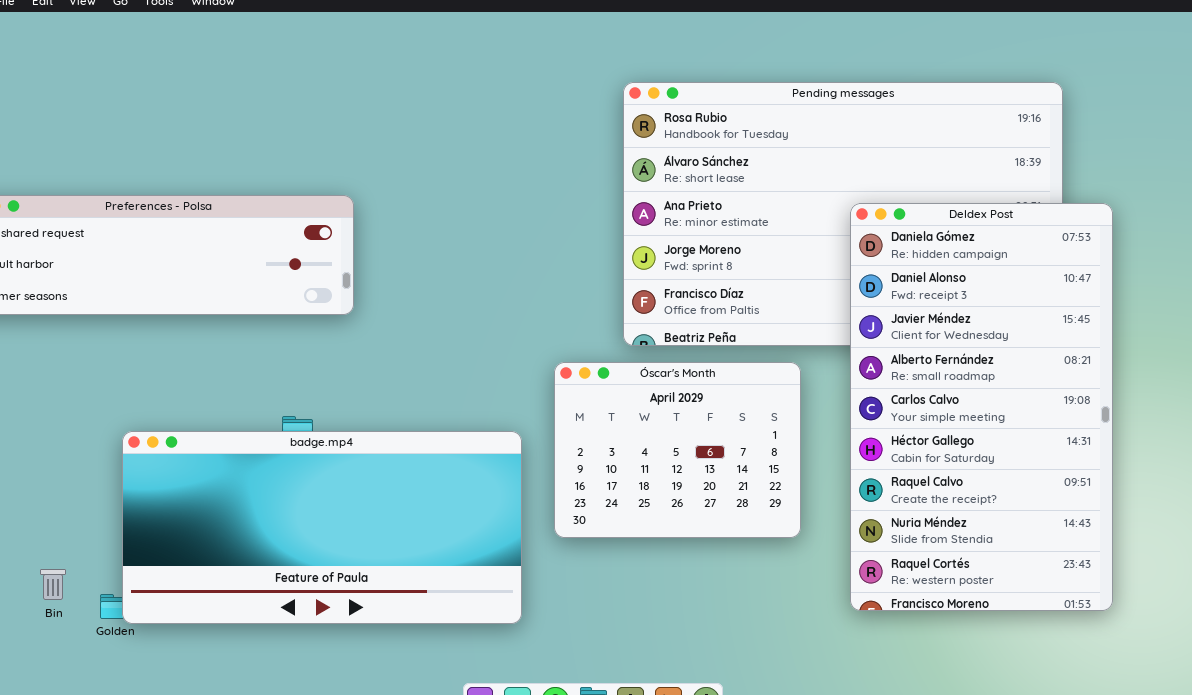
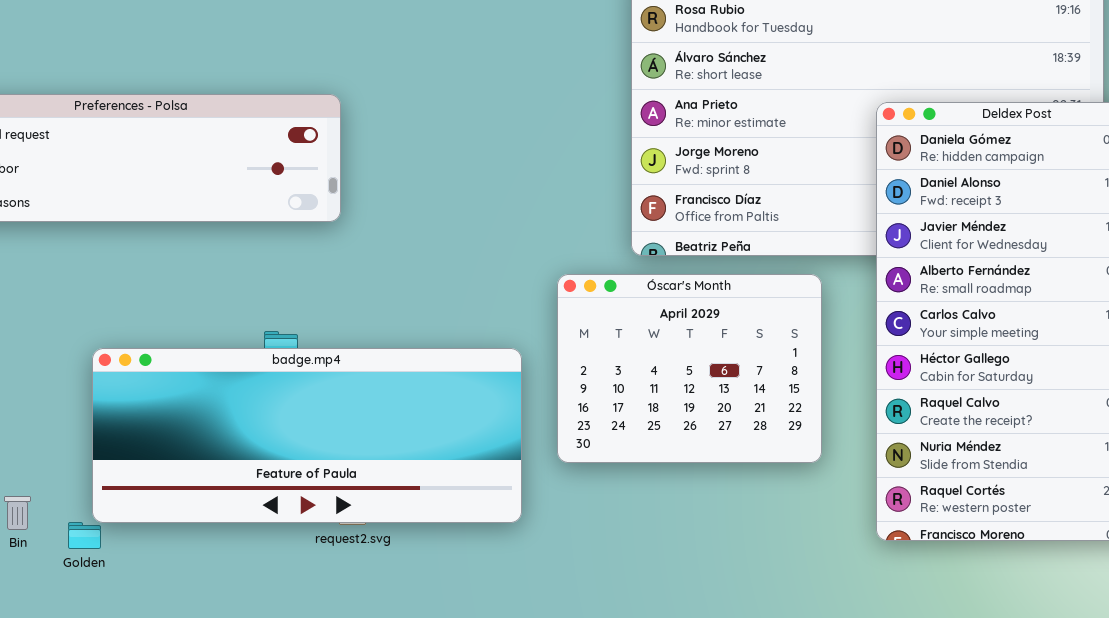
badge.mp4: [122,431,522,624] -> [92,348,522,523], resized

